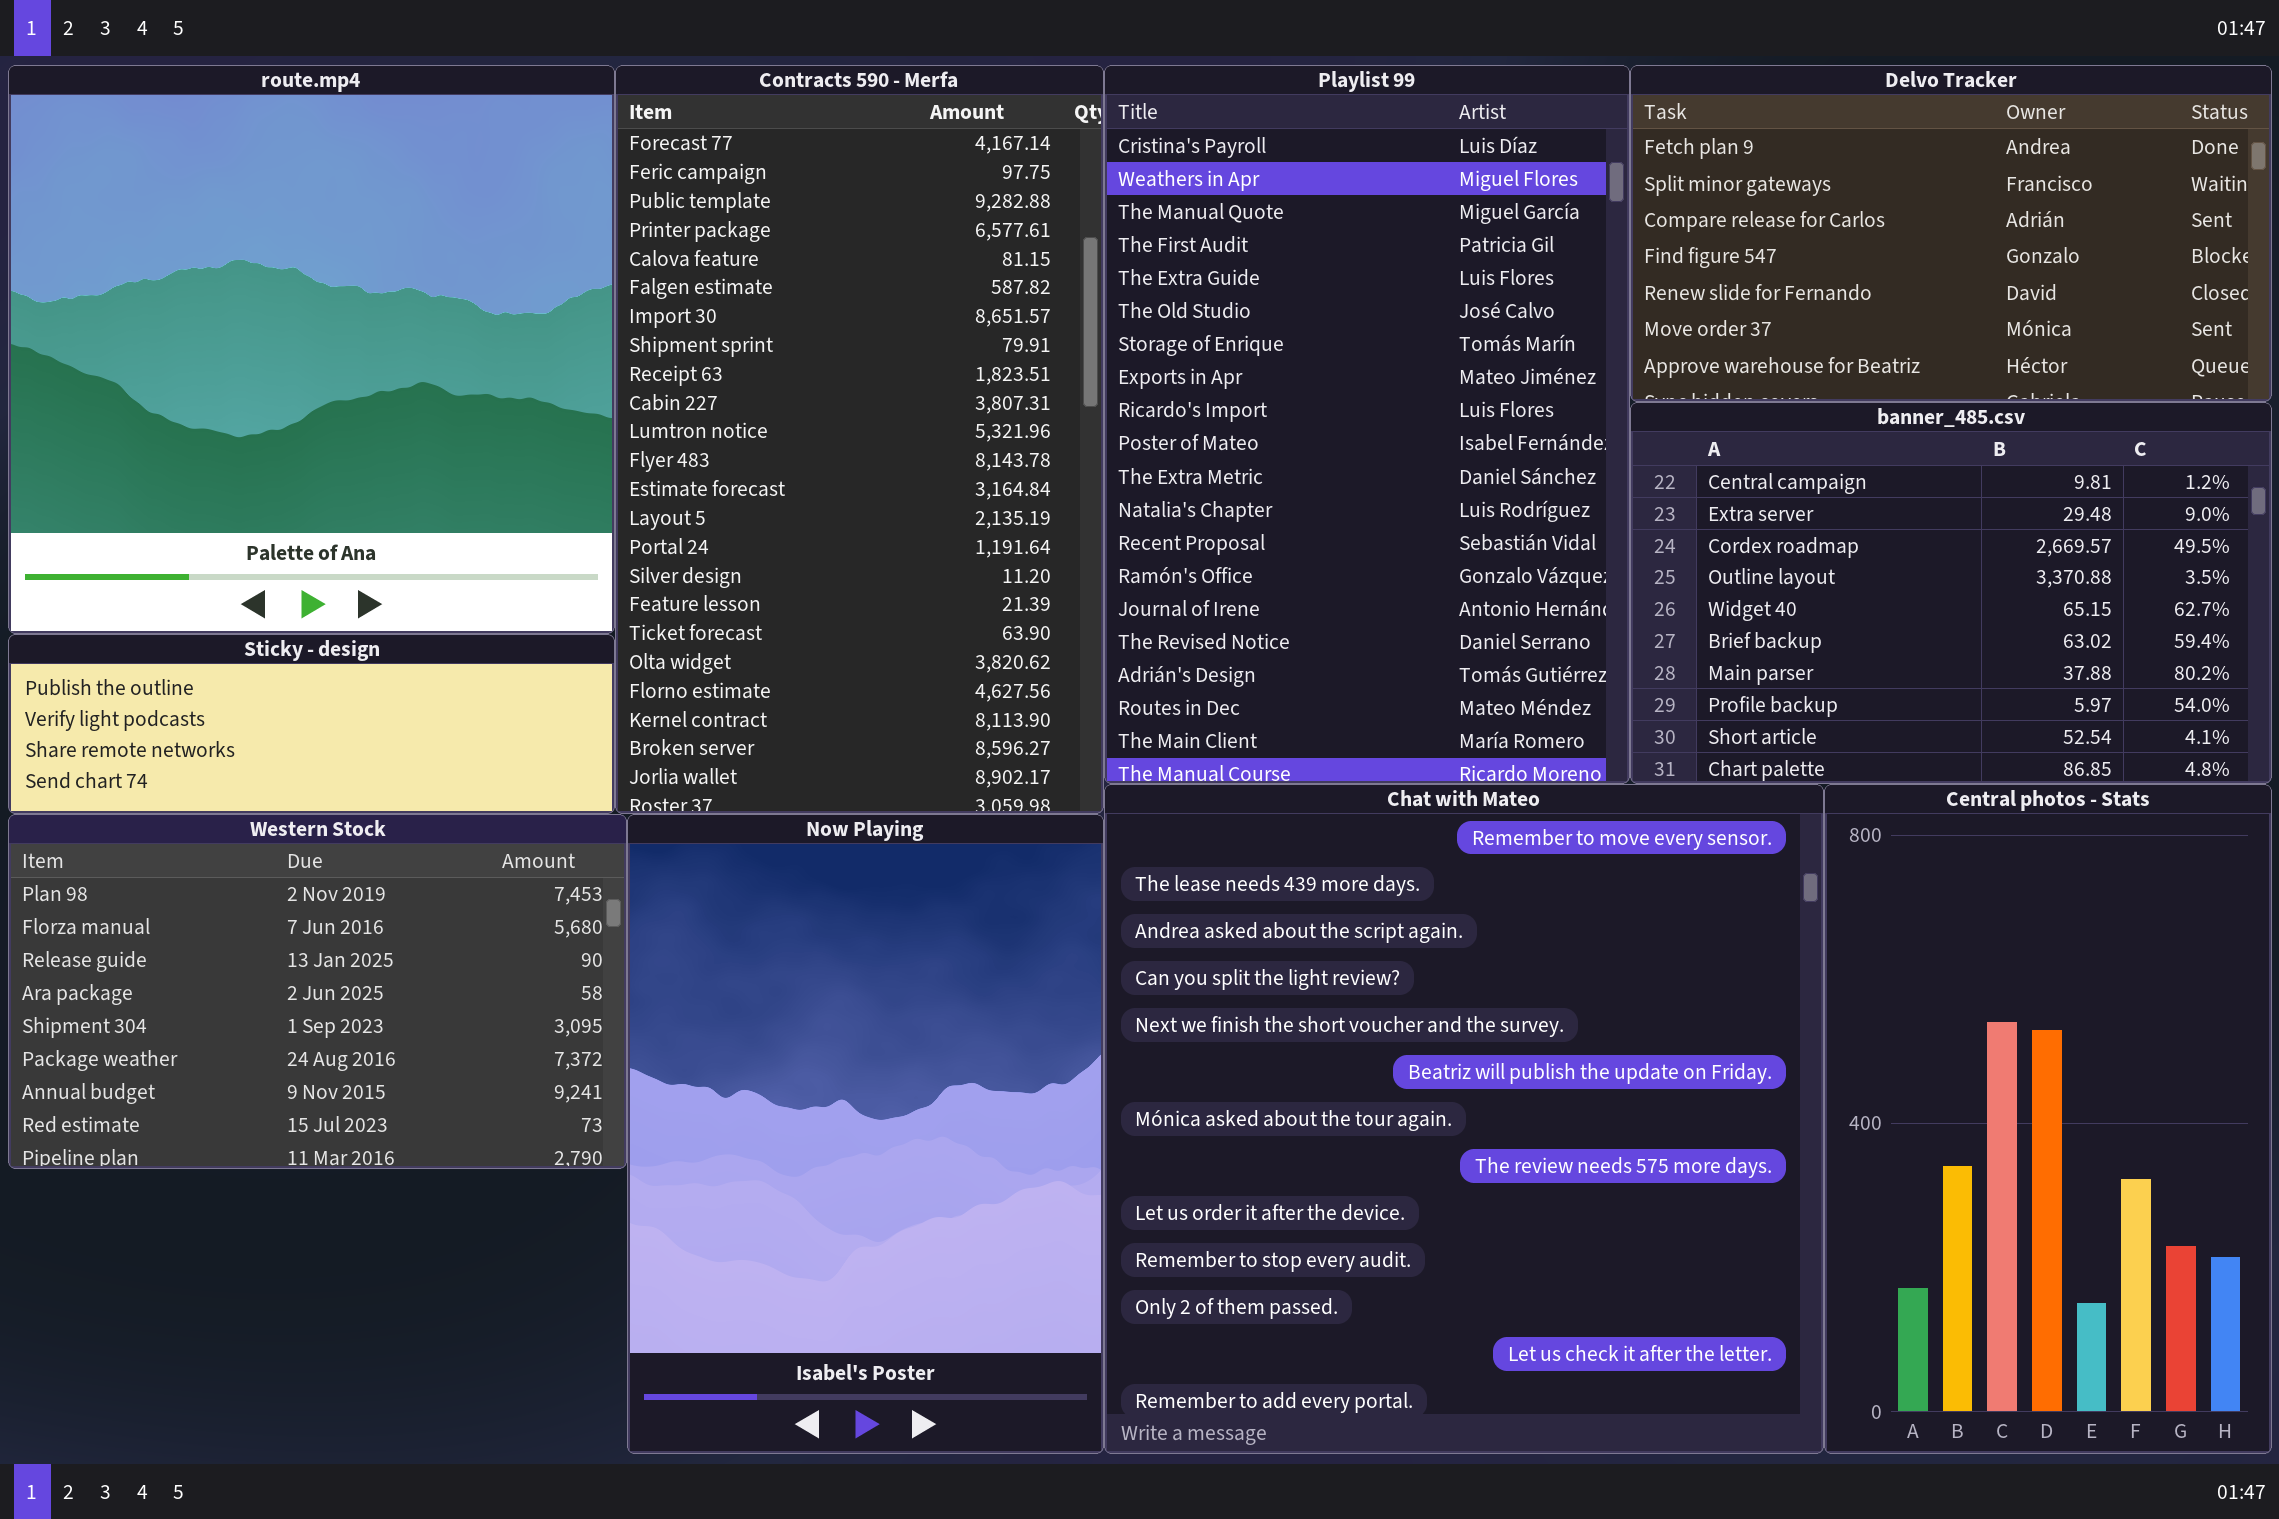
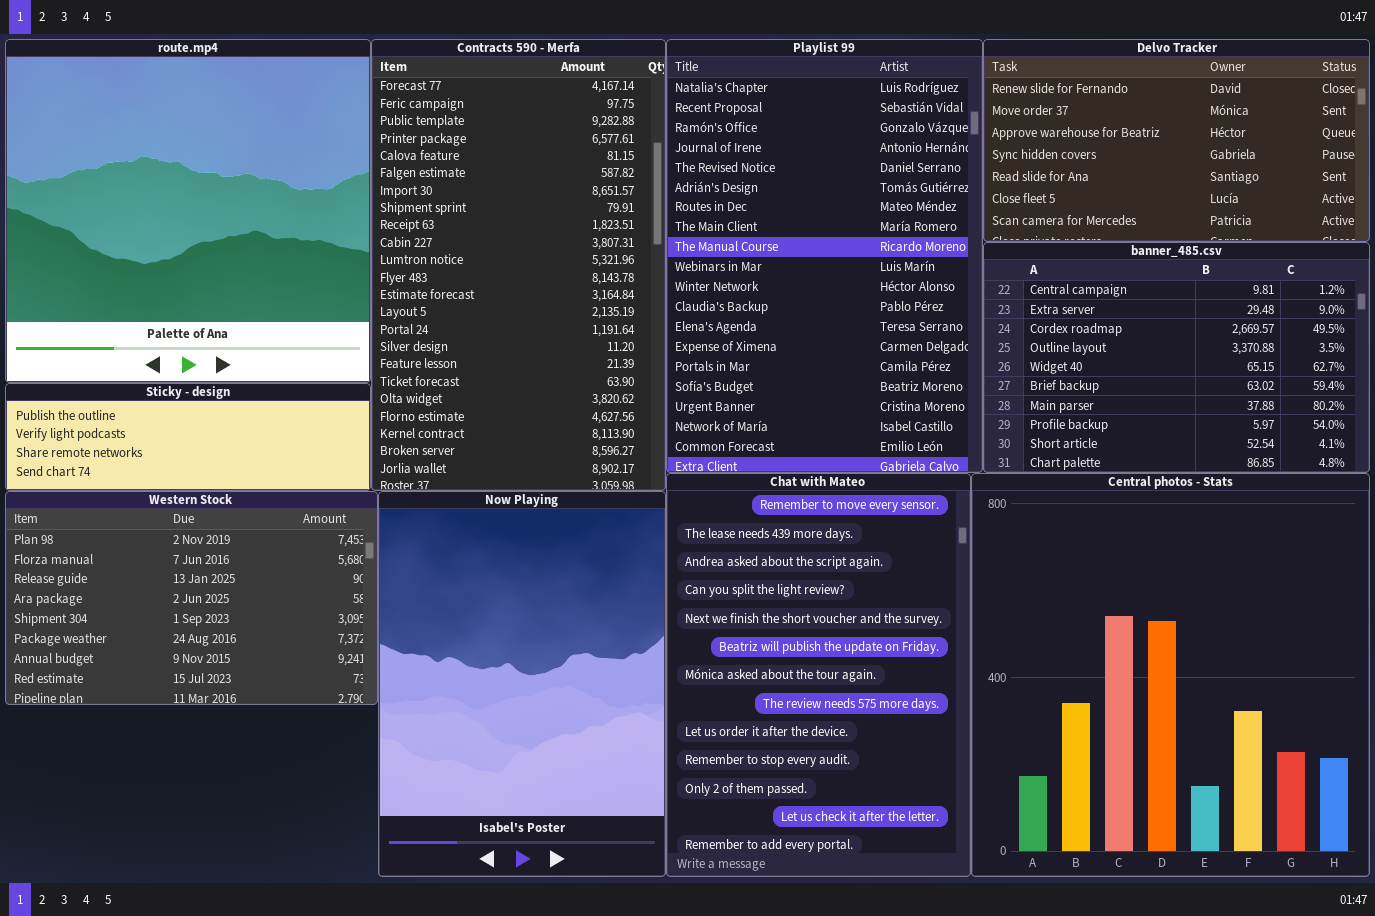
Playlist 99: [1104,65,1630,784] -> [666,39,983,473], scrolled down 11 rows
Delvo Tracker: [1630,65,2272,402] -> [983,39,1370,242], scrolled down 4 rows
Chat with Mateo: [1104,784,1824,1454] -> [666,473,971,877], resized
Central photos - Stats: [1824,784,2272,1454] -> [971,473,1370,877], resized

